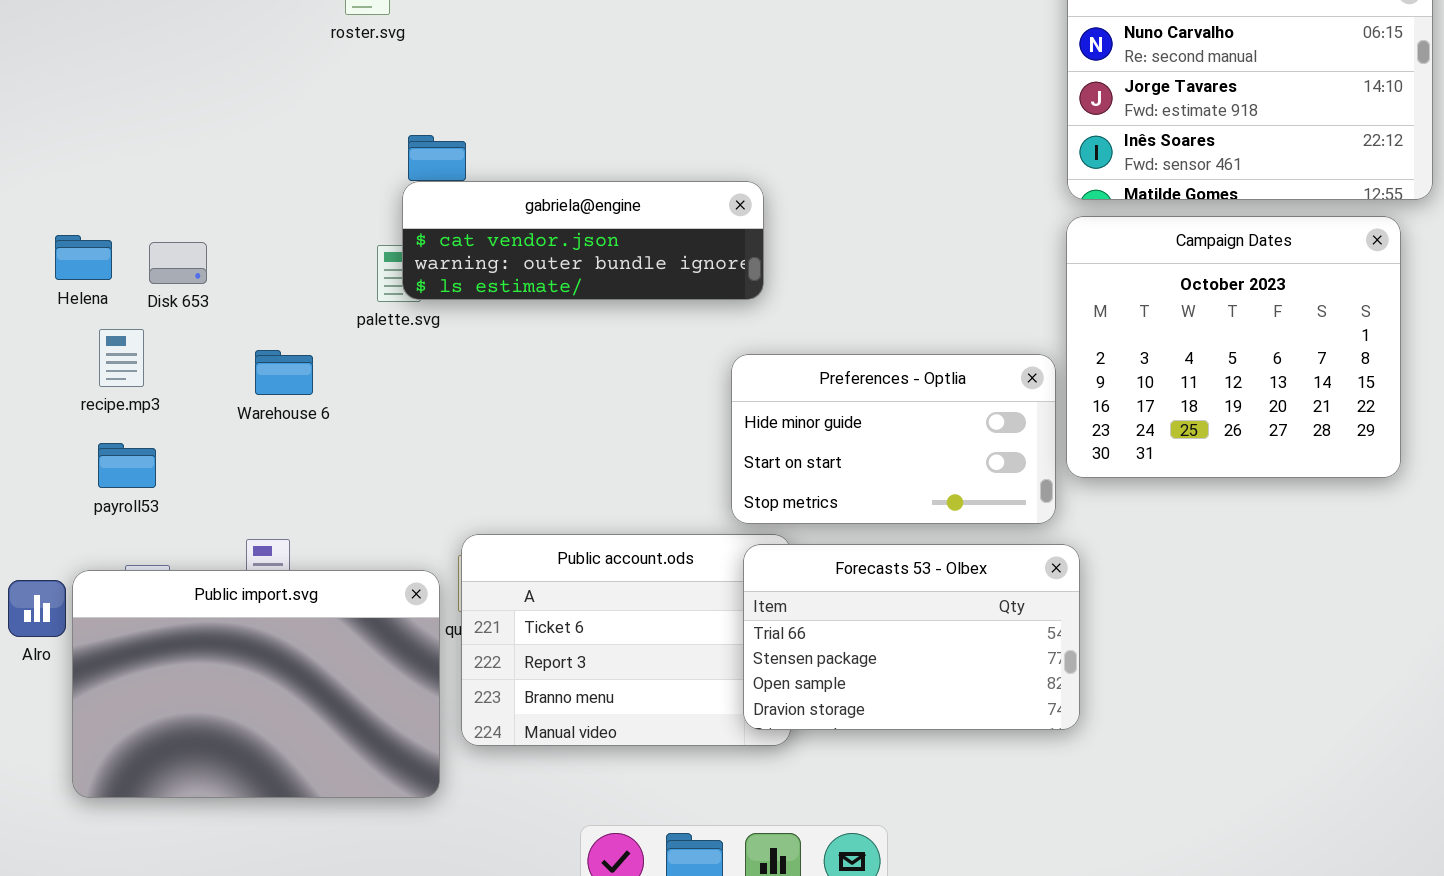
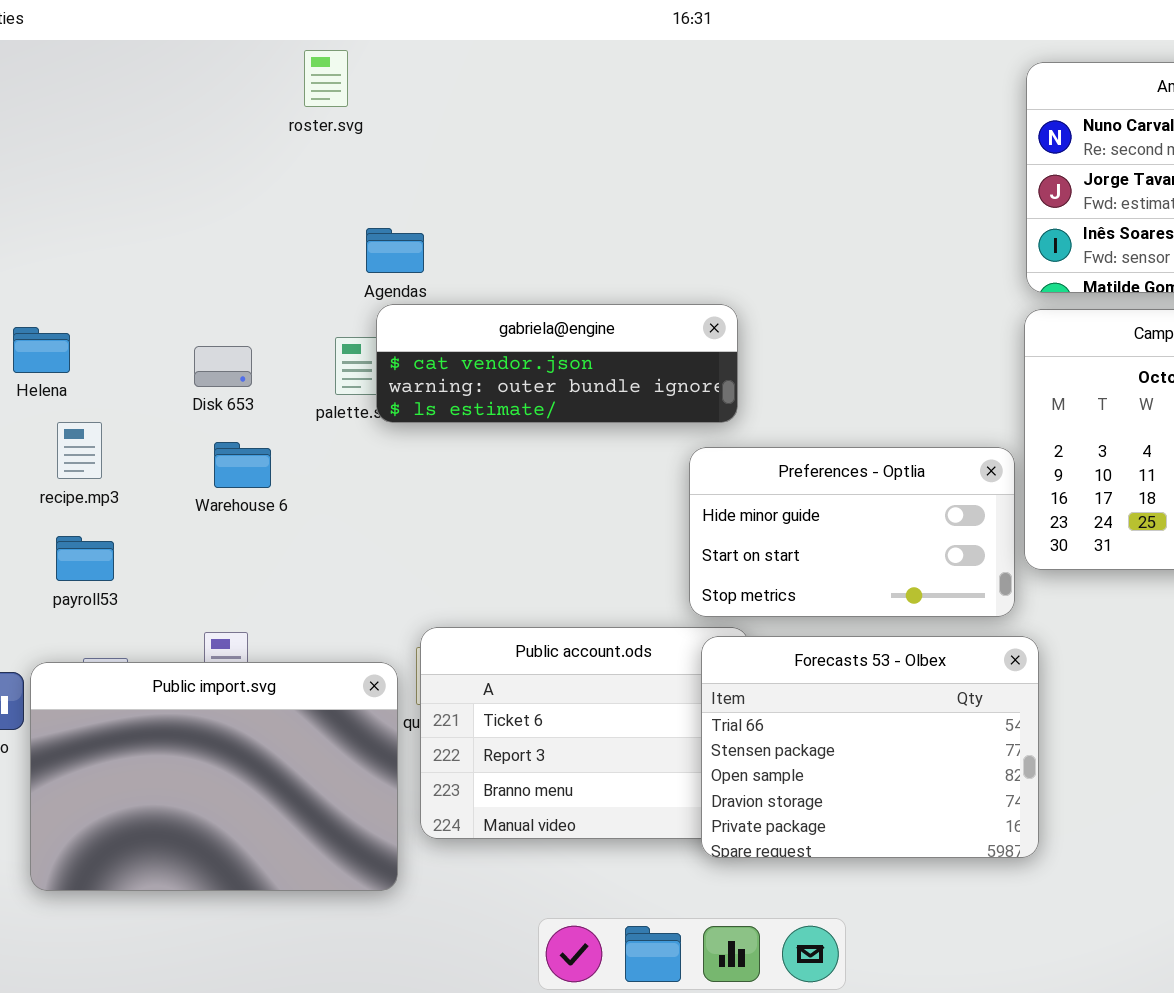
gabriela@engine: [402,181,764,300] -> [376,304,738,423], moved
Disk 653: [149,242,207,284] -> [194,346,252,387], moved
Forecasts 53 - Olbex: [743,544,1080,730] -> [701,636,1039,858], resized

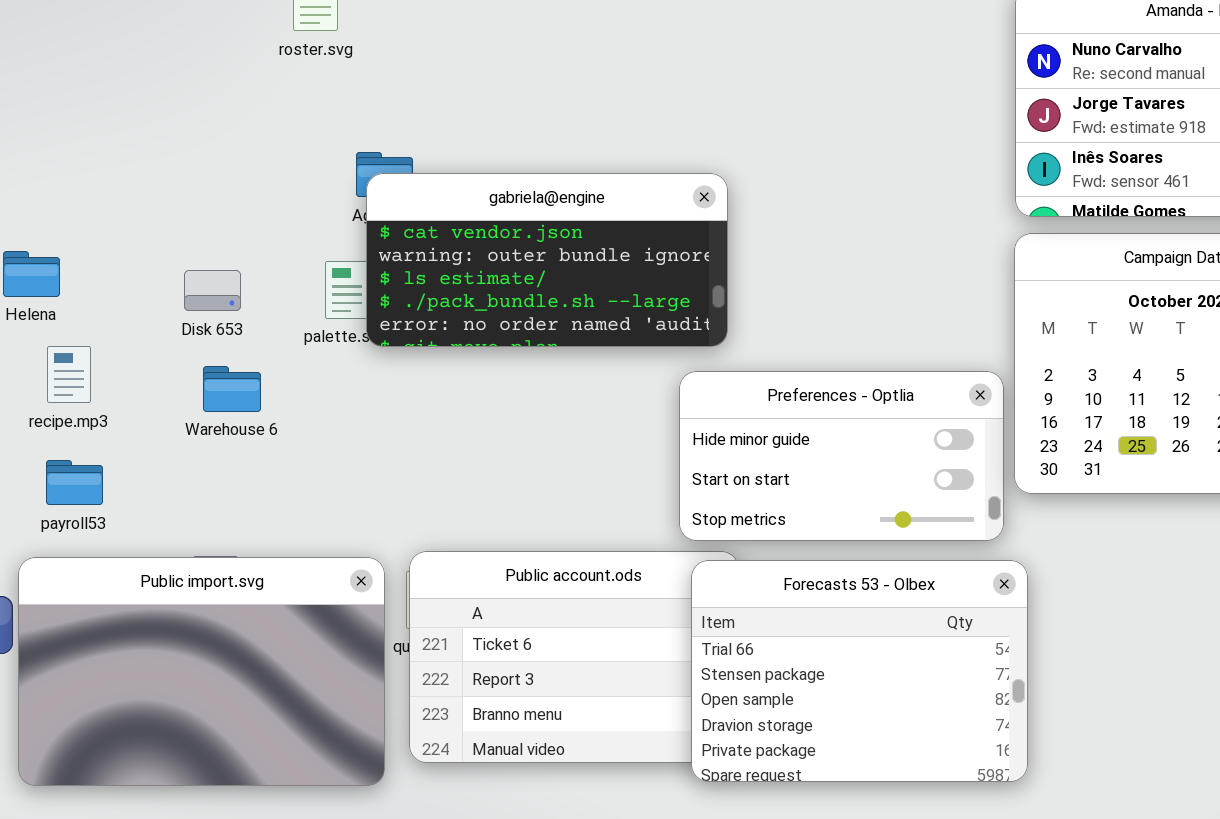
gabriela@engine: [376,304,738,423] -> [366,173,728,347], resized
Public import.svg: [30,662,398,891] -> [18,557,385,786], moved

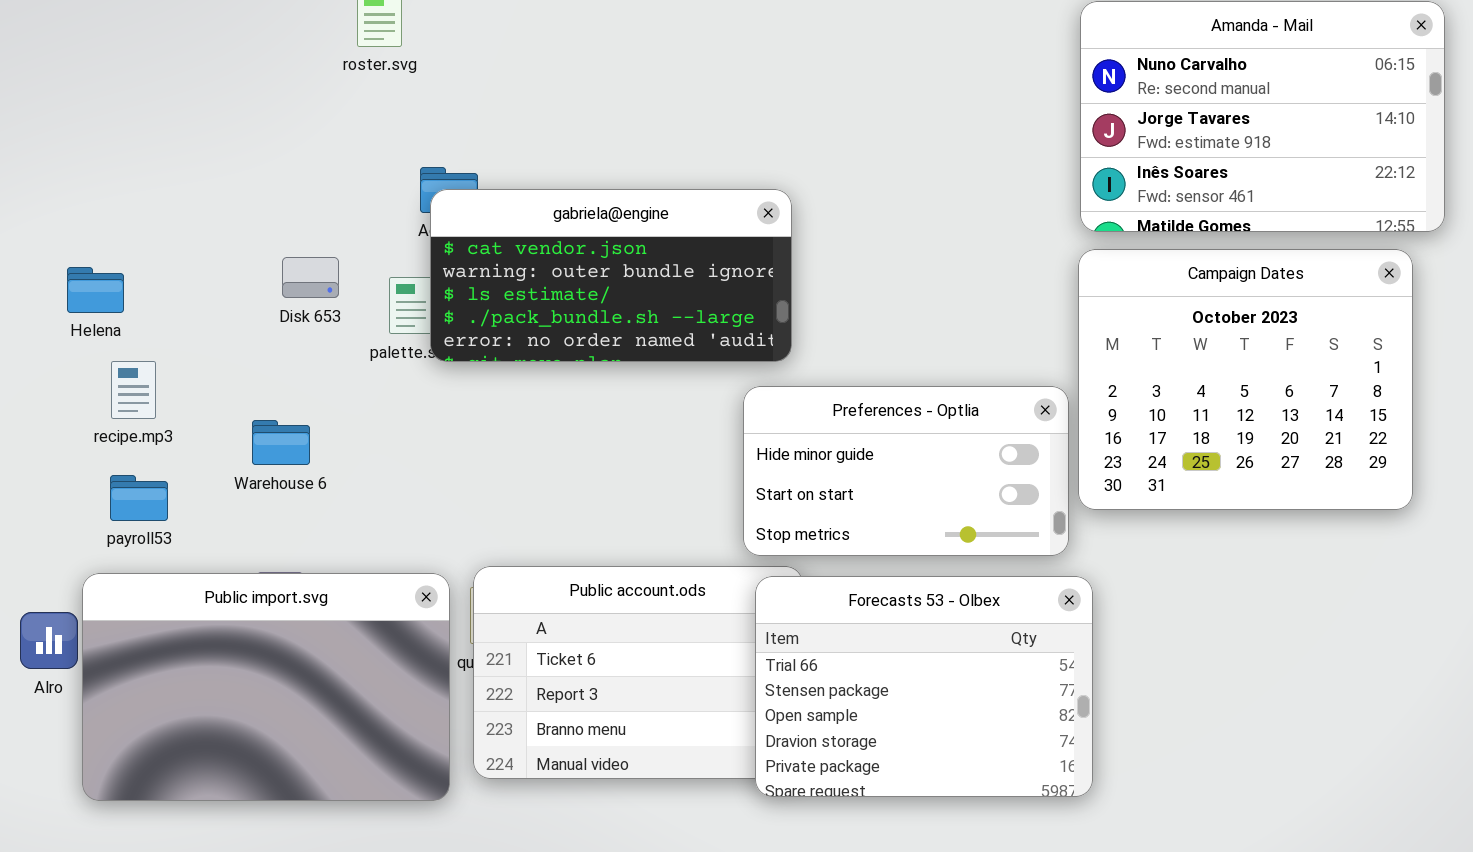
Disk 653: [184,270,241,311] -> [282,257,339,298], moved
Warehouse 6: [203,366,261,412] -> [252,420,310,465], moved

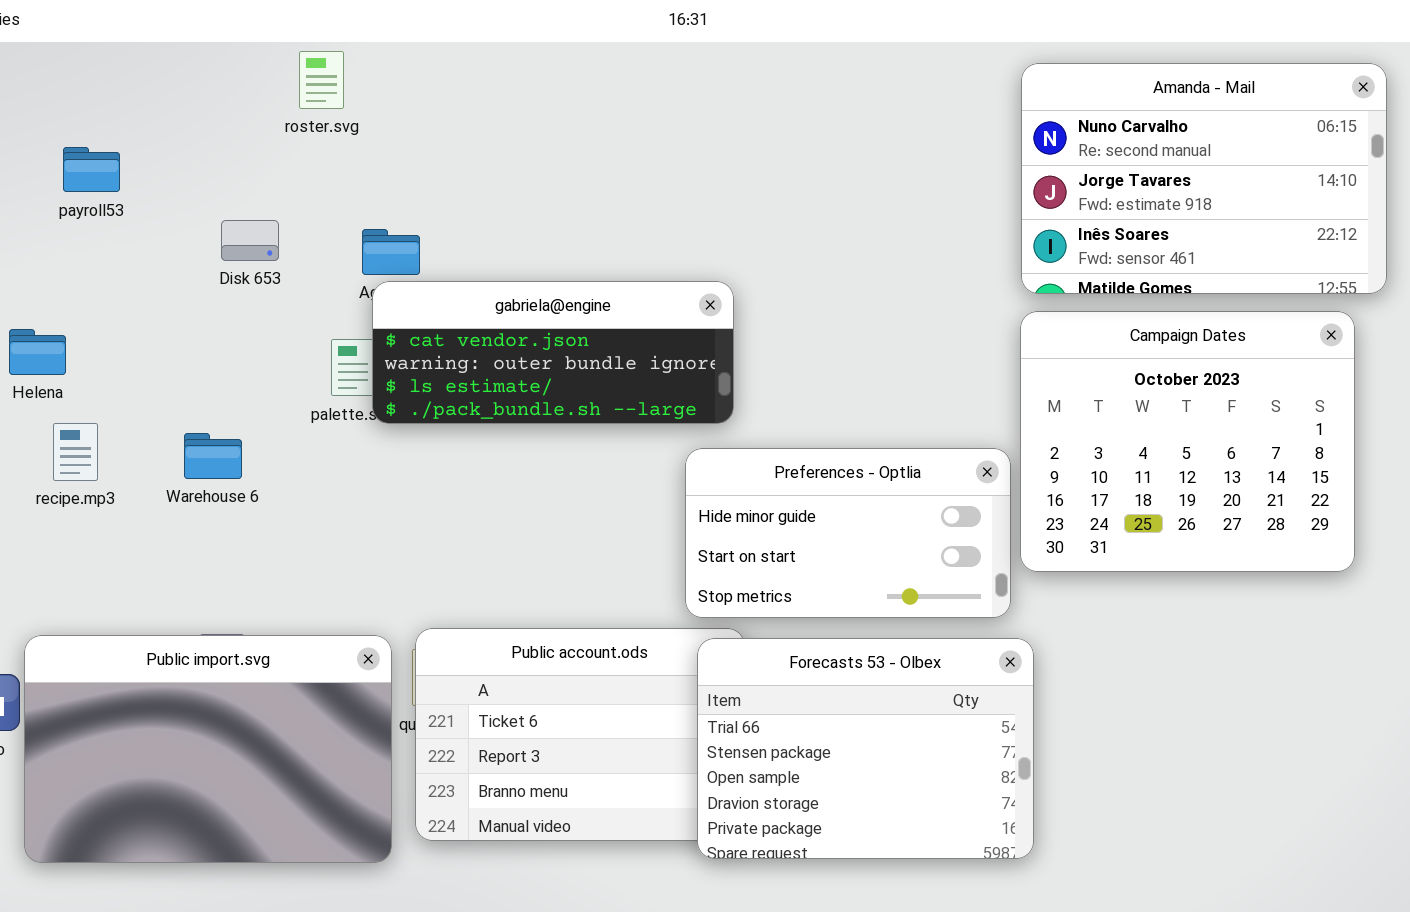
gabriela@engine: [430,189,792,362] -> [372,281,734,424], resized
Disk 653: [282,257,339,298] -> [221,220,279,261], moved
Warehouse 6: [252,420,310,465] -> [184,433,242,479], moved
payroll53: [110,475,168,521] -> [63,147,120,192], moved

